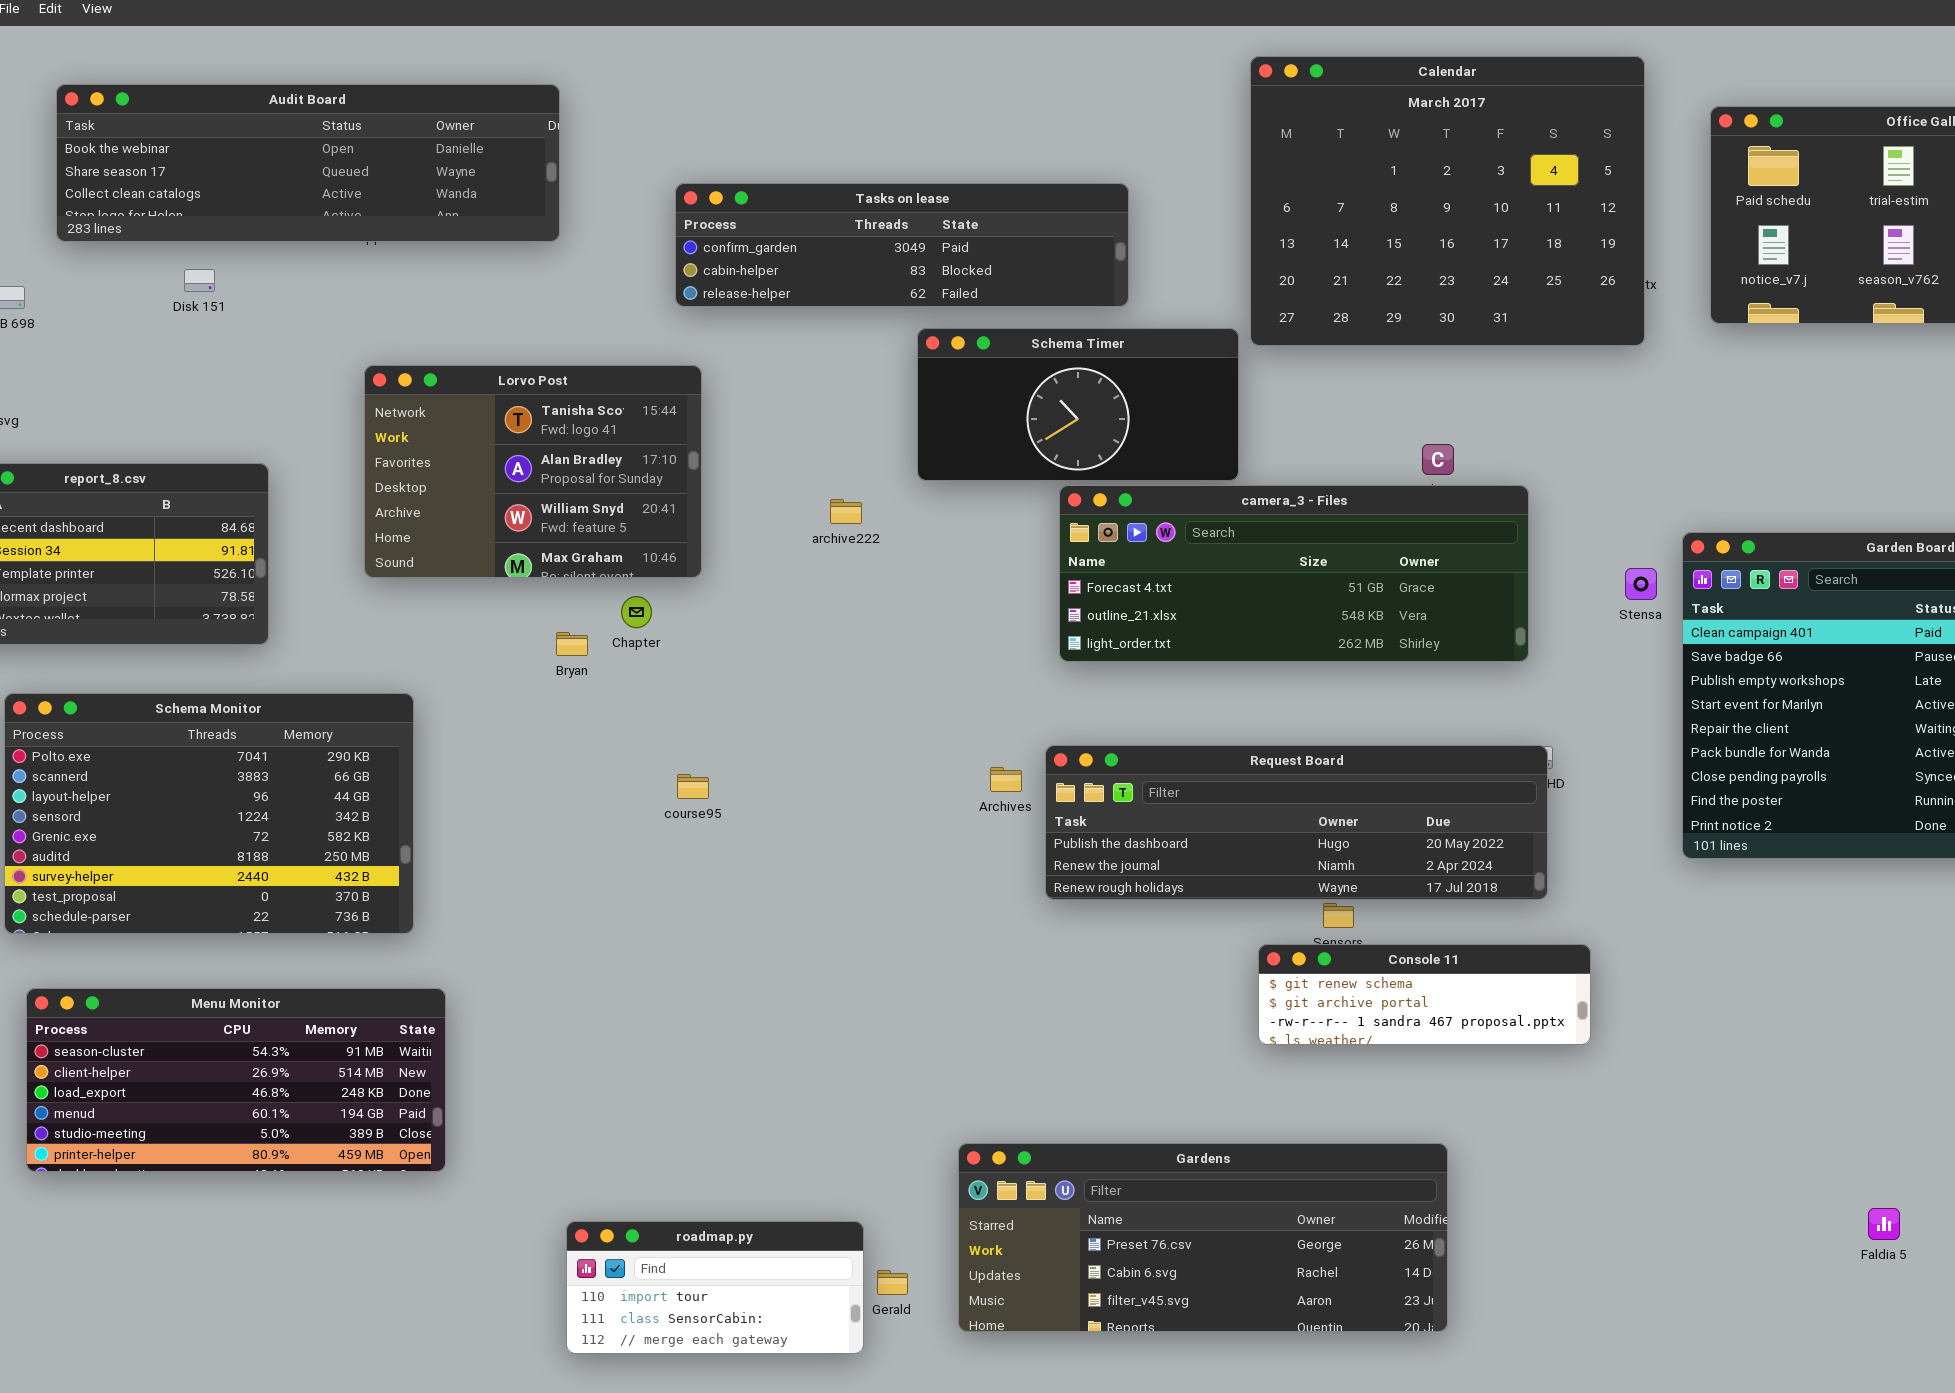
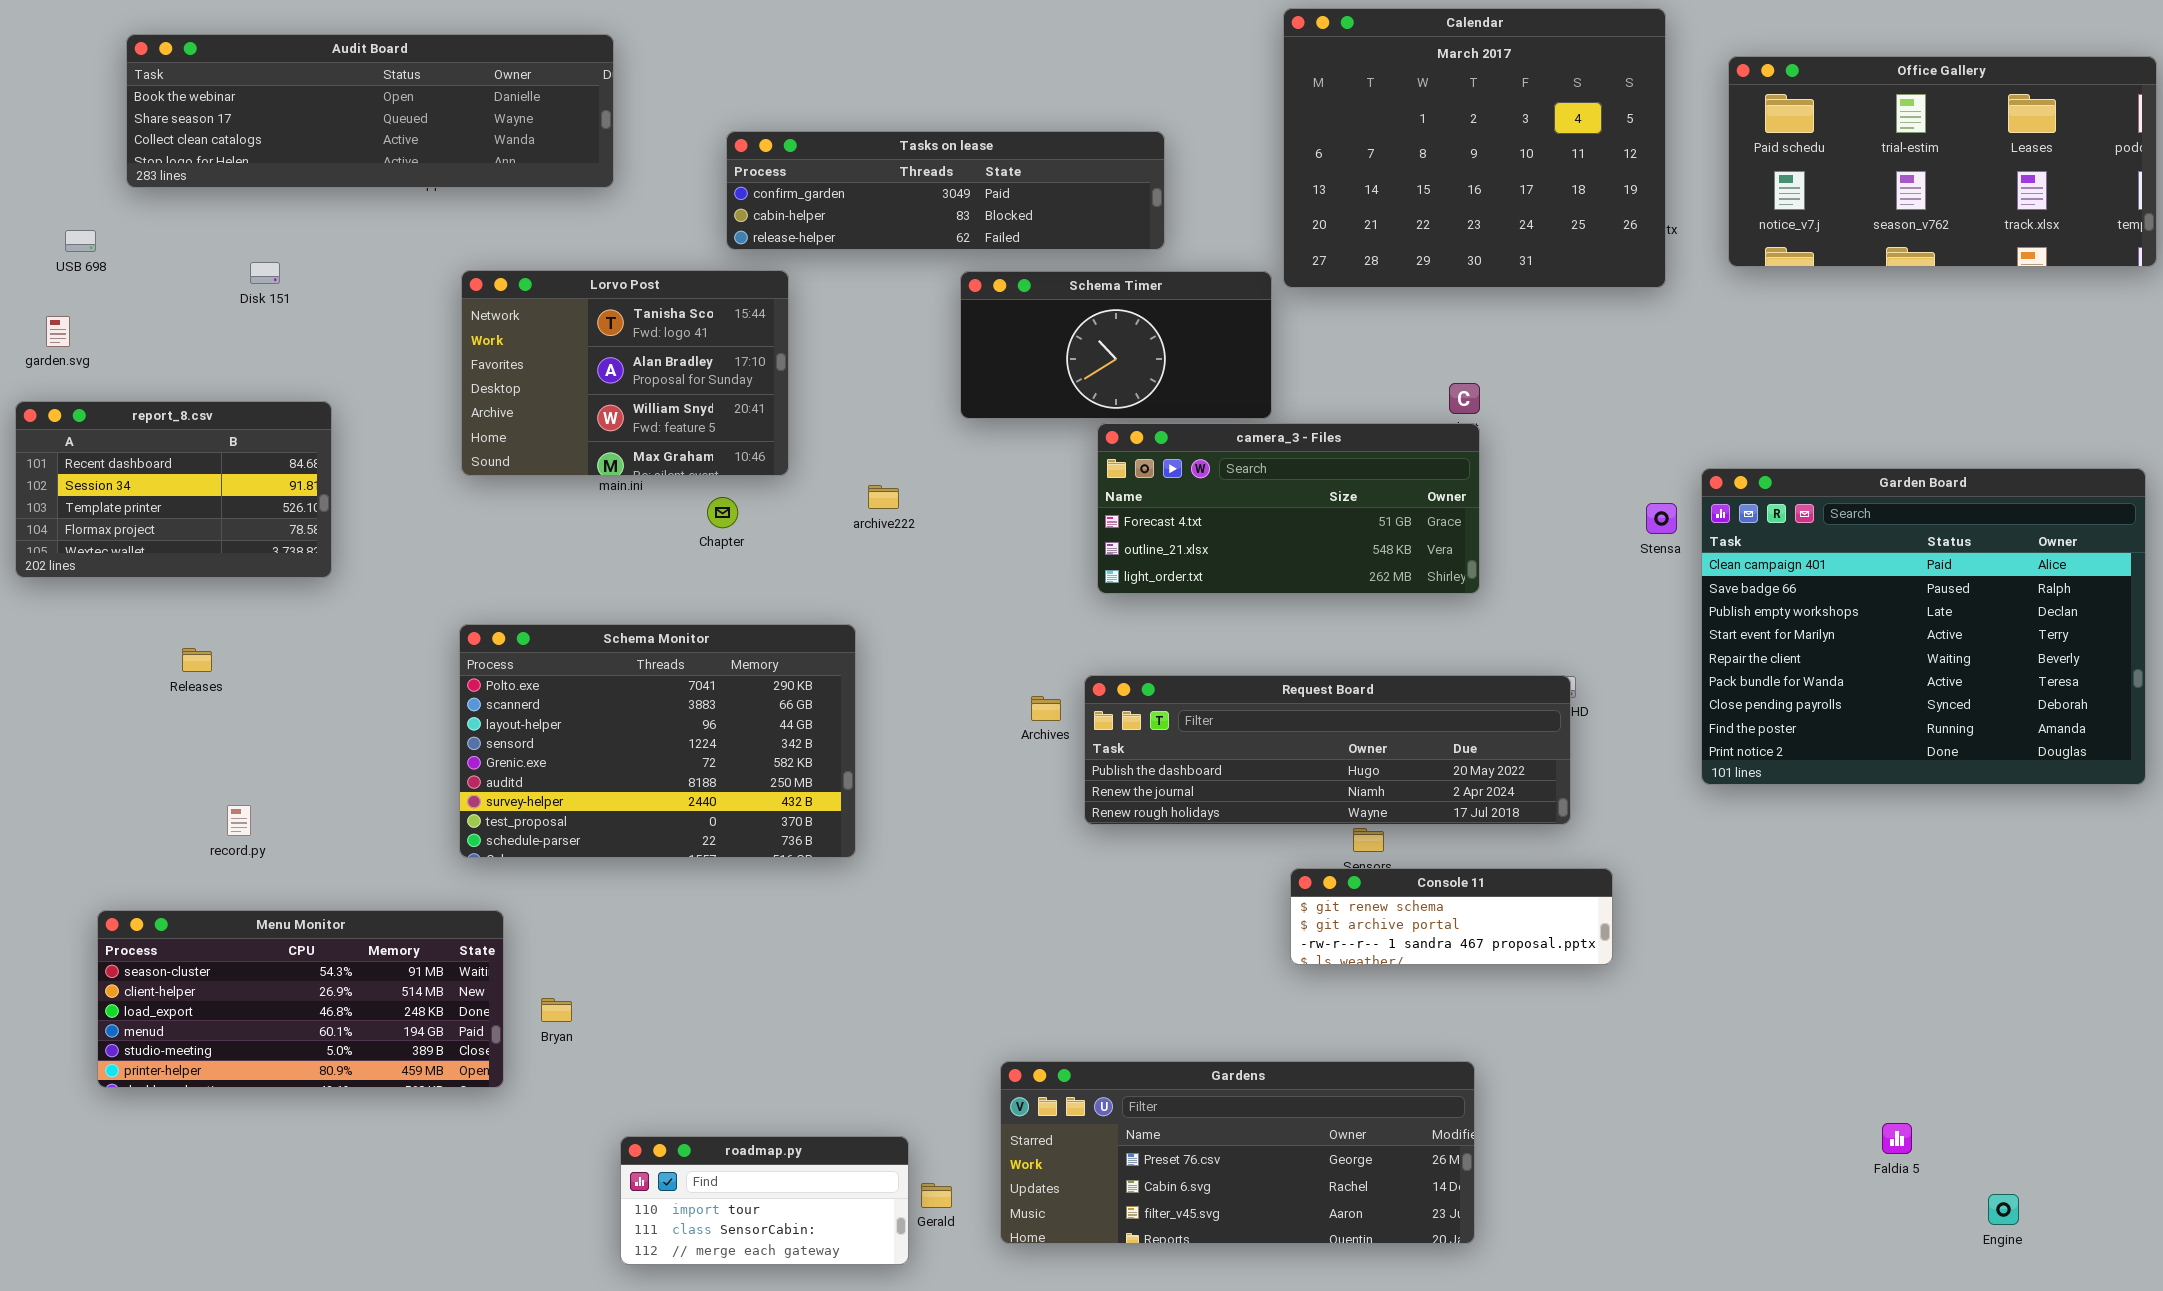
Disk 151: [184,269,215,292] -> [250,262,280,284], moved
Lorvo Post: [364,365,702,578] -> [461,270,789,476], moved
camera_3 - Files: [1059,485,1529,662] -> [1097,423,1480,594], resized
archive222: [830,499,862,524] -> [868,485,899,509], moved
Chapter: [621,596,652,628] -> [707,497,738,528], moved
Bryan: [556,632,588,656] -> [541,998,572,1022], moved
Schema Monitor: [4,693,414,934] -> [459,624,856,858], moved

